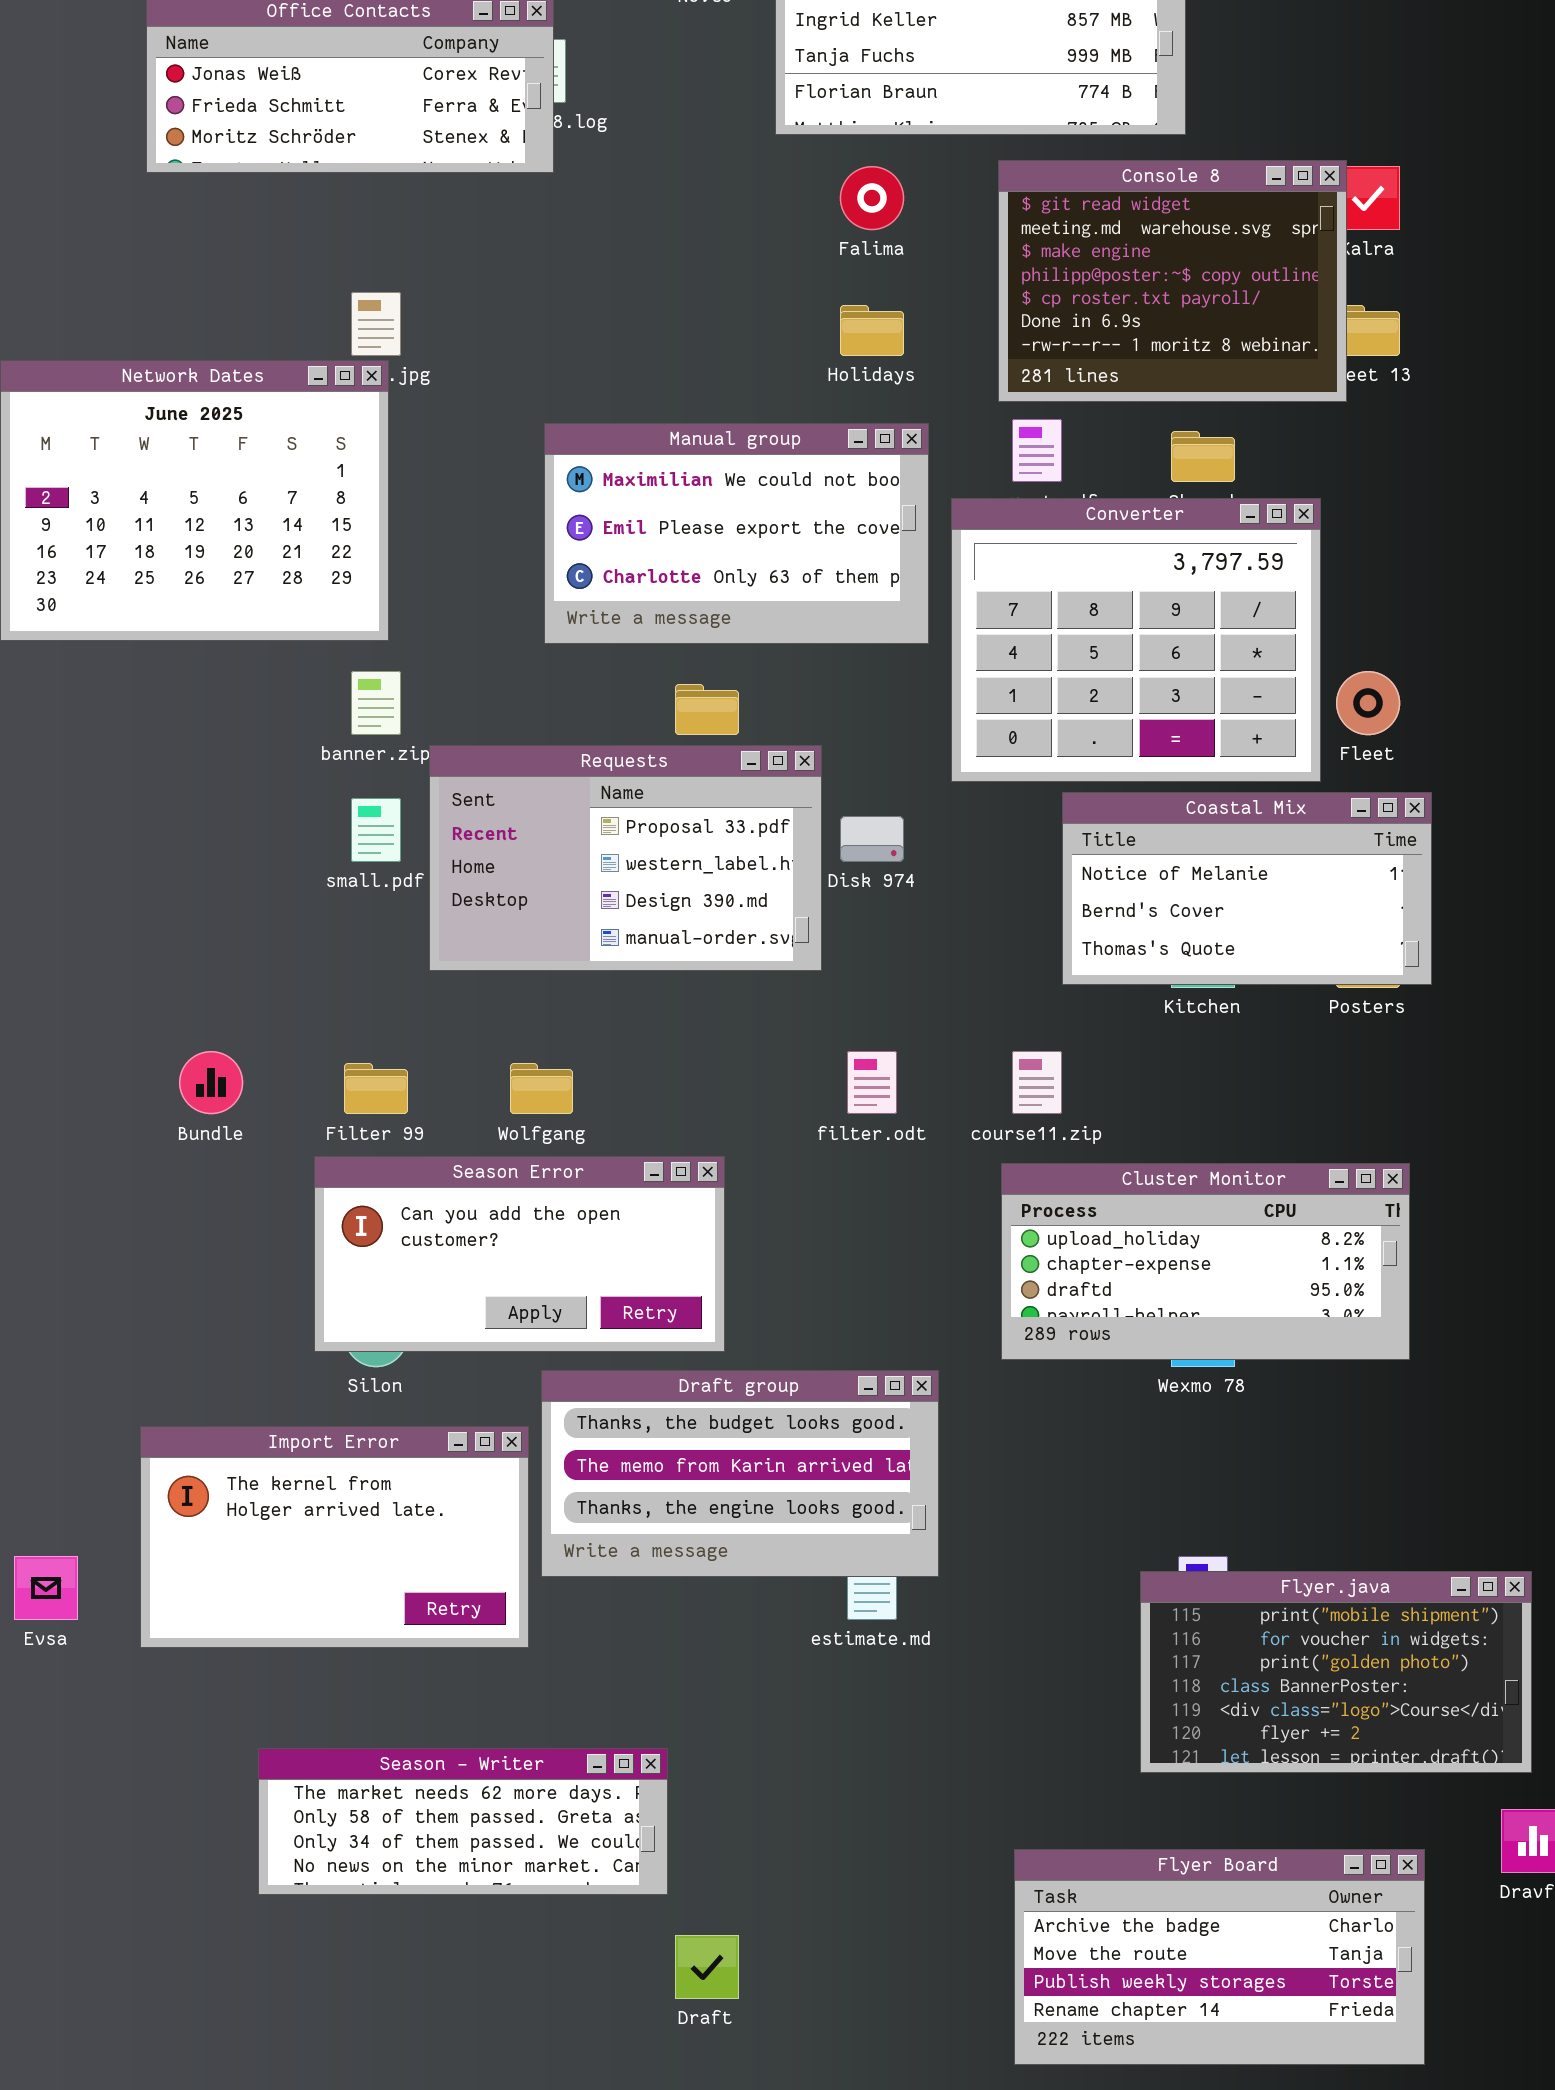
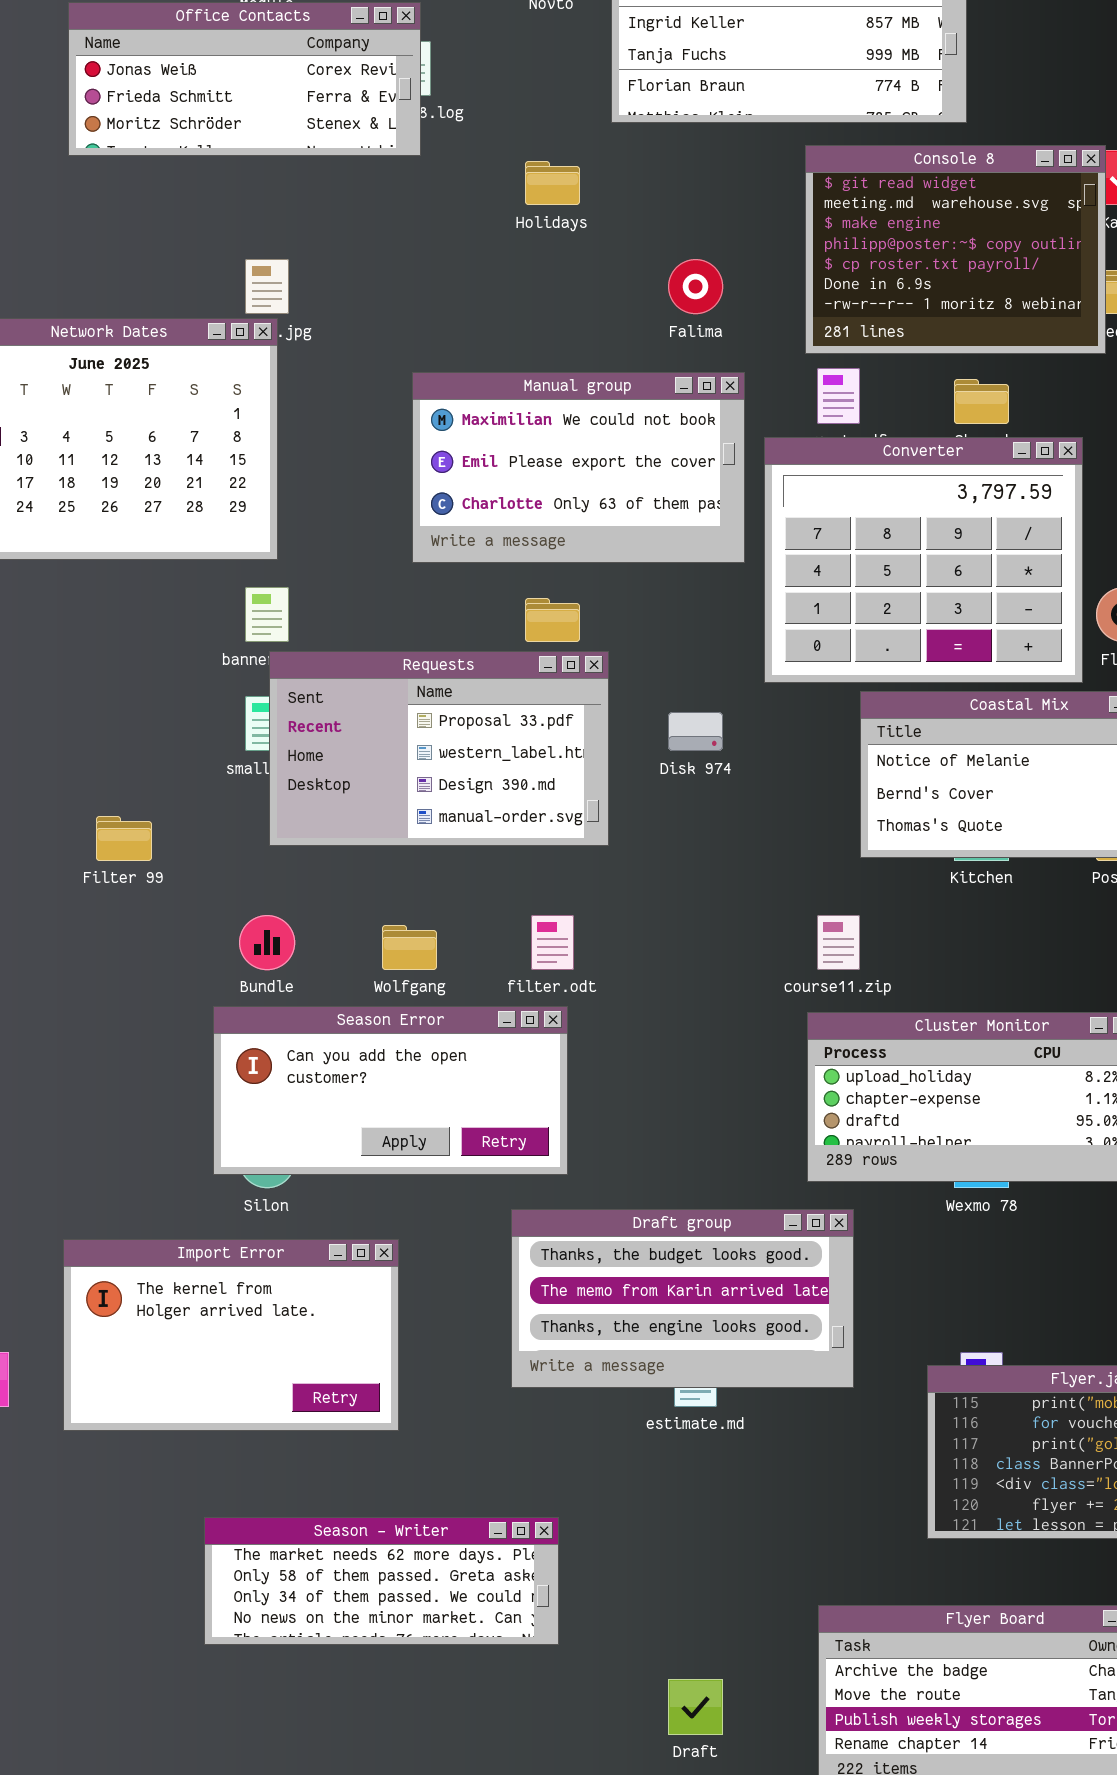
Falima: [840,166,904,230] -> [668,259,723,314], moved
Holidays: [840,305,904,356] -> [525,161,580,205], moved
Requests: [429,745,822,971] -> [269,651,609,846], moved
Bundle: [179,1051,243,1114] -> [239,915,295,970], moved
filter.odt: [847,1051,897,1114] -> [531,915,574,970], moved
Filter 99: [344,1063,408,1114] -> [96,816,152,861], moved
Draft group: [541,1370,939,1577] -> [511,1209,854,1388], moved
Season - Writer: [258,1748,668,1895] -> [204,1517,559,1645], moved
Draft: [675,1935,739,1999] -> [668,1679,723,1735], moved

